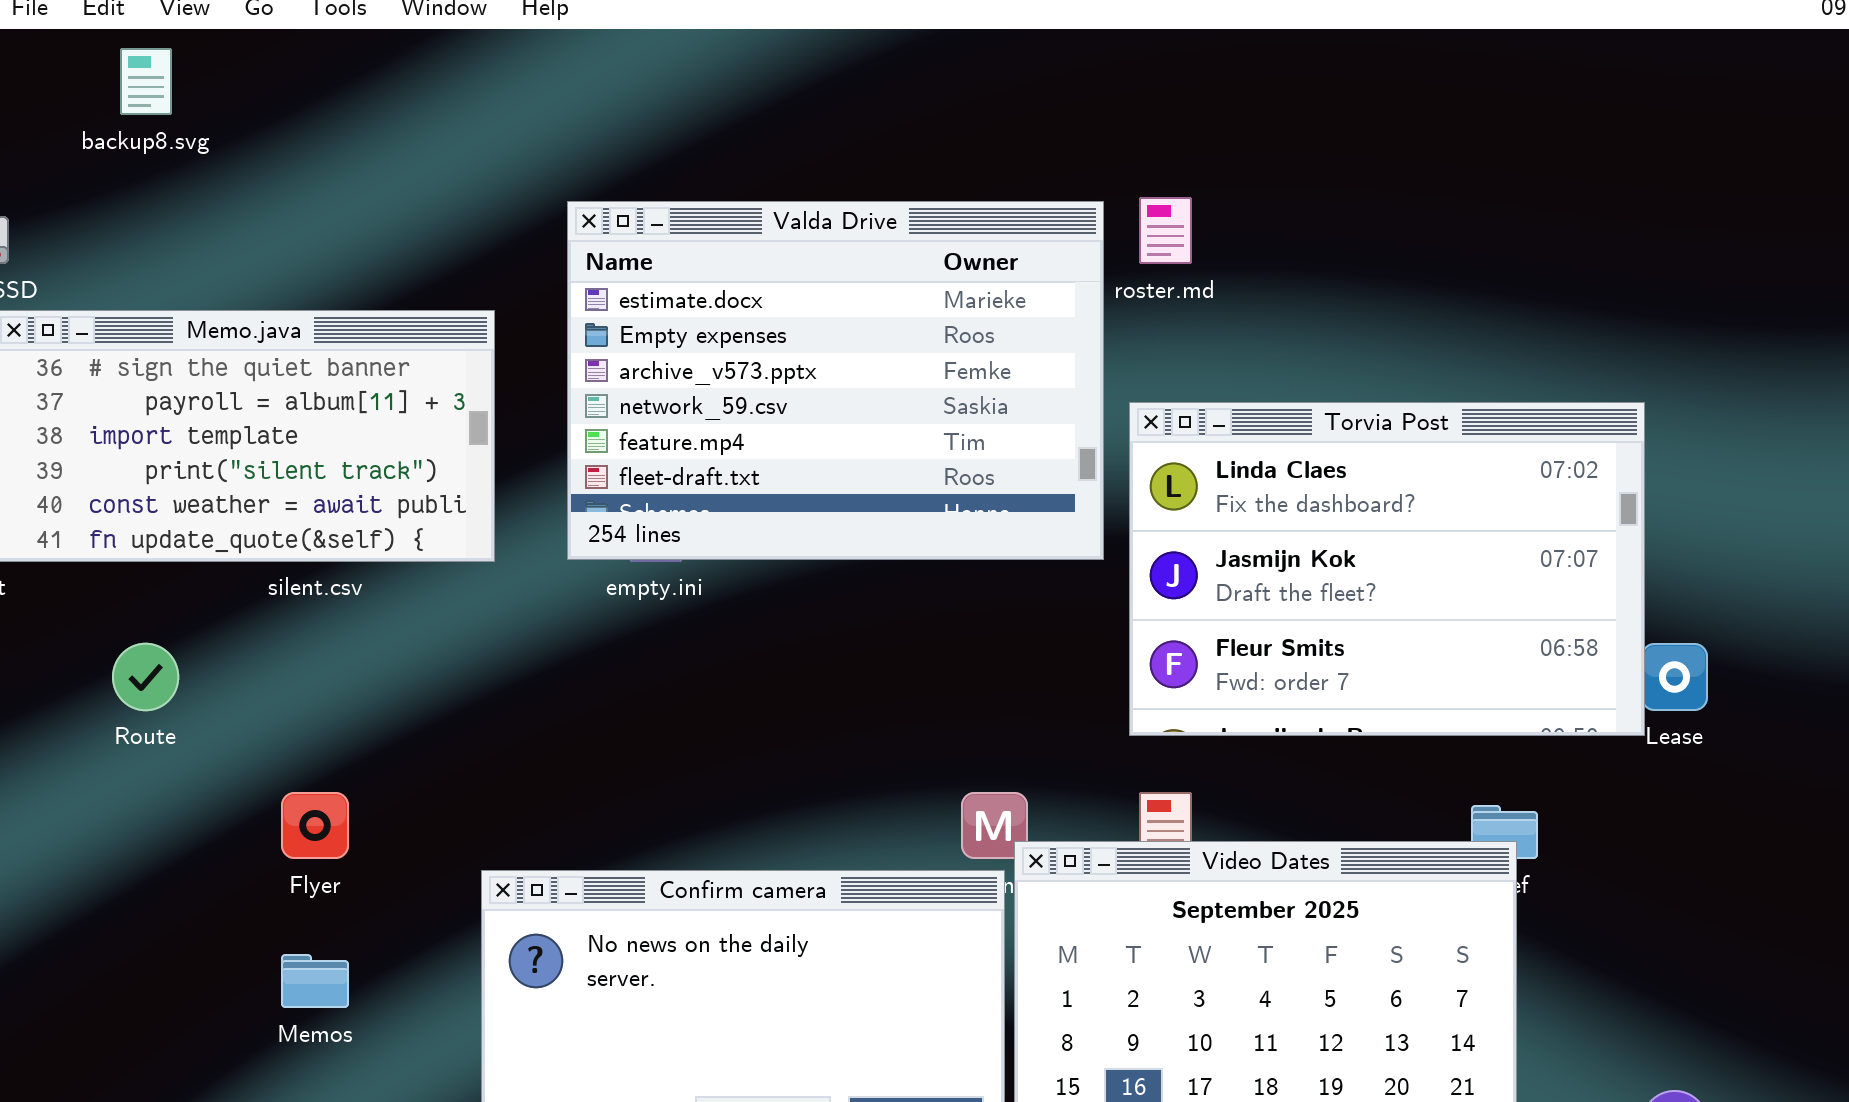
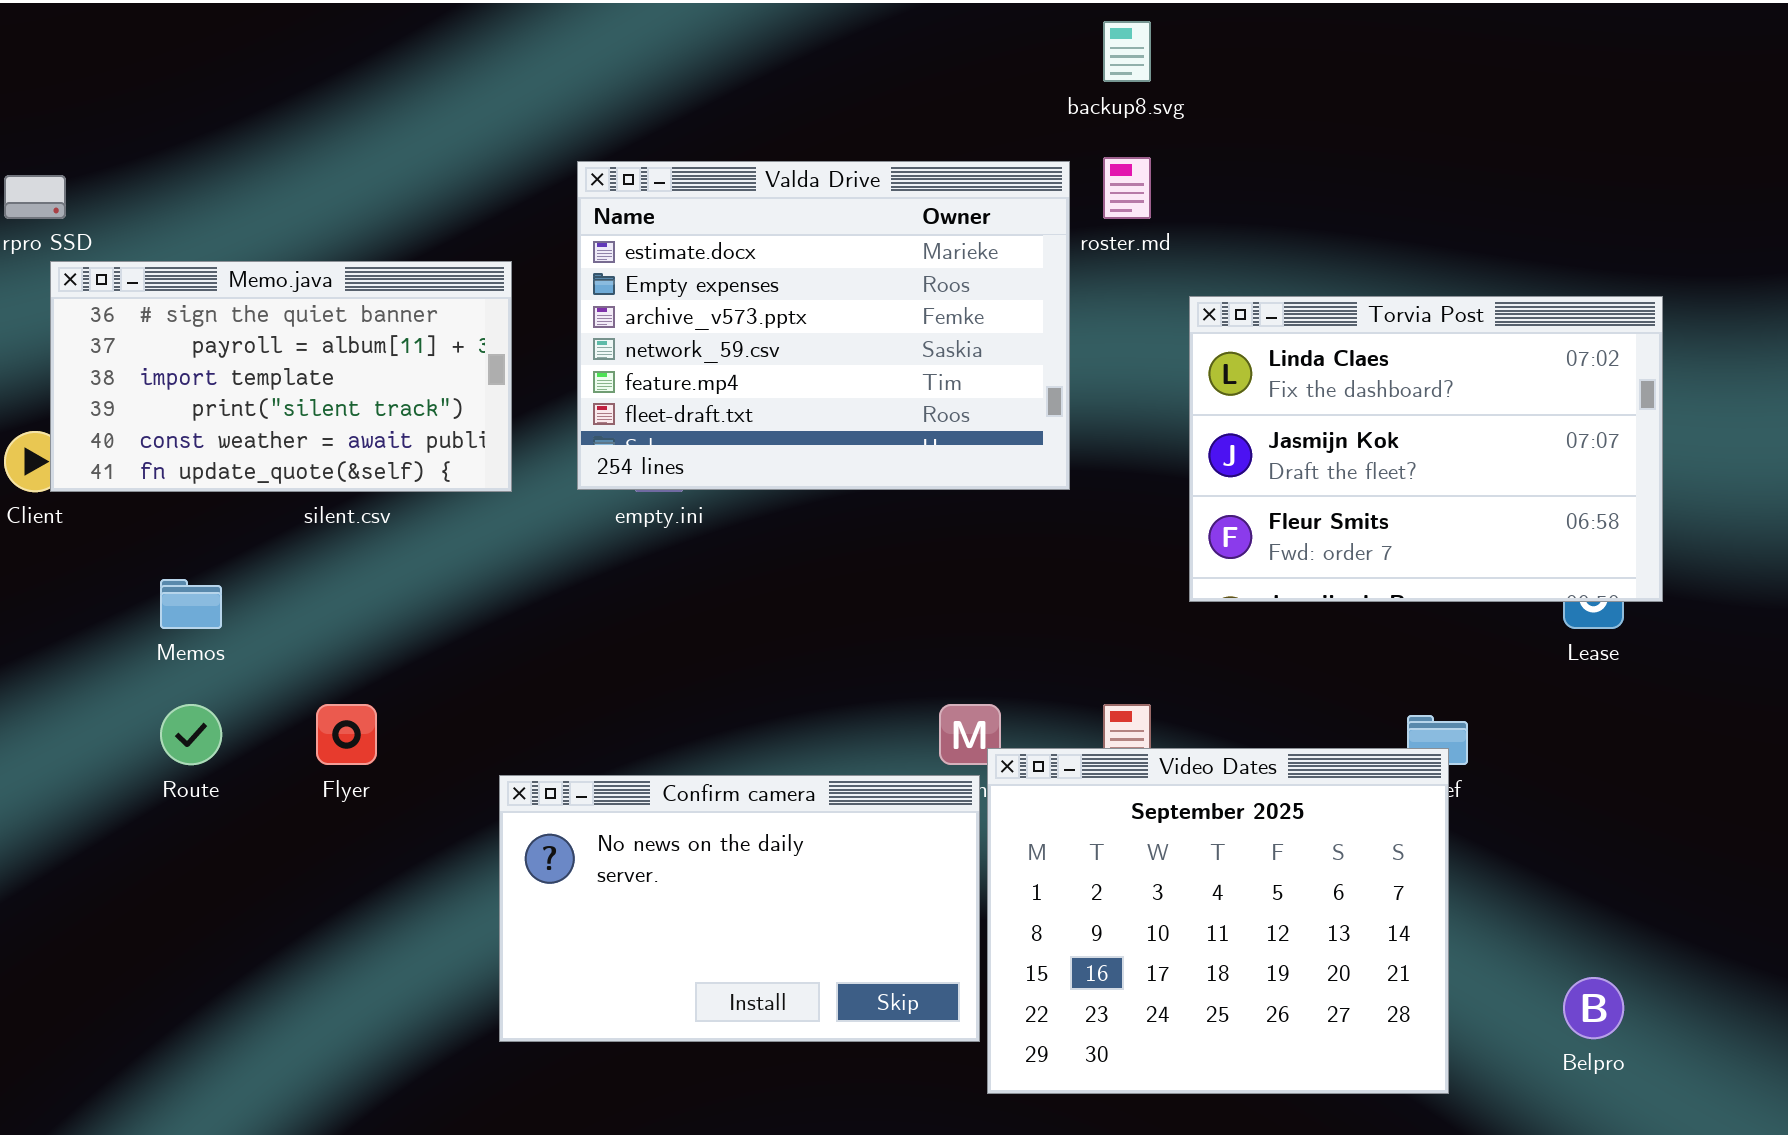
backup8.svg: [120,48,172,115] -> [1103,21,1151,82], moved
Torvia Post: [1129,402,1645,736] -> [1189,296,1663,602], moved
Route: [112,643,179,711] -> [160,704,222,765], moved
Memos: [281,954,349,1008] -> [160,579,222,629], moved

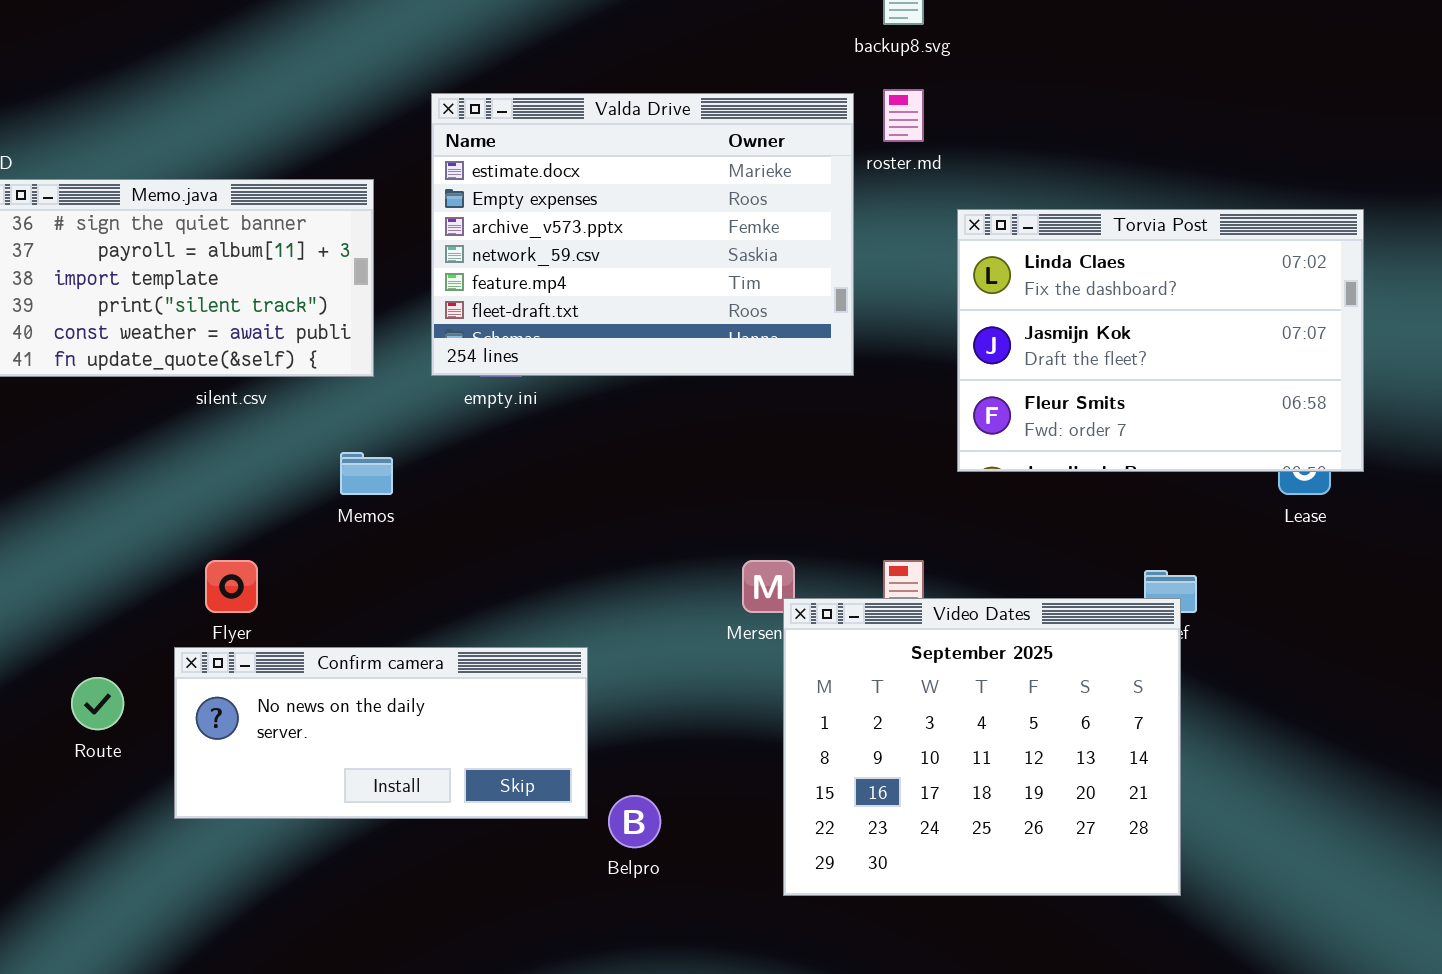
Memos: [160,579,222,629] -> [340,452,393,495], moved
Route: [160,704,222,765] -> [71,677,124,730], moved
Confirm camera: [499,775,980,1042] -> [174,647,588,819], moved, resized
Belpro: [1563,977,1624,1039] -> [608,795,661,848], moved

